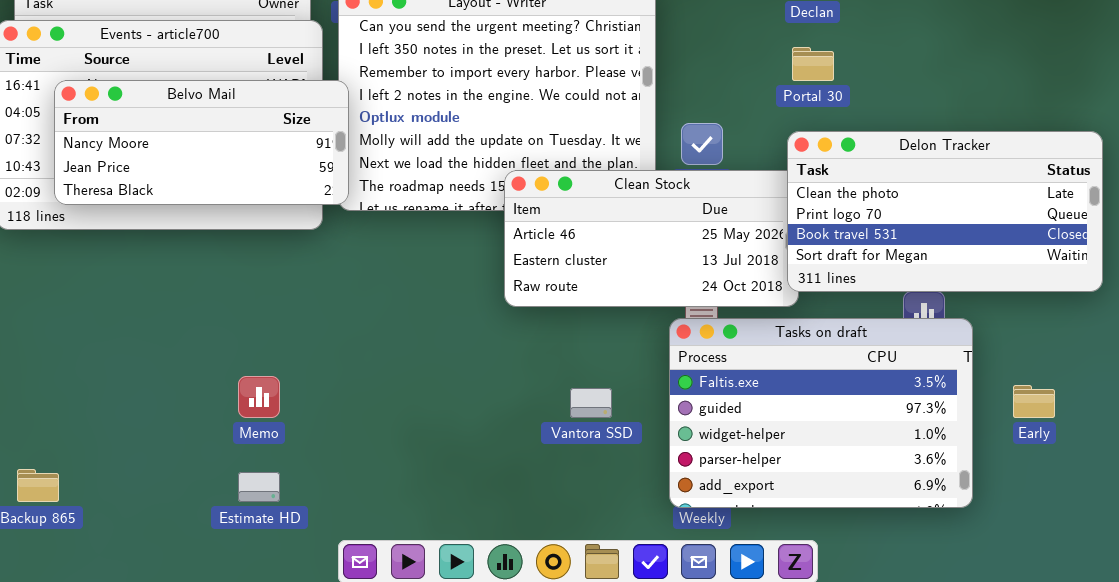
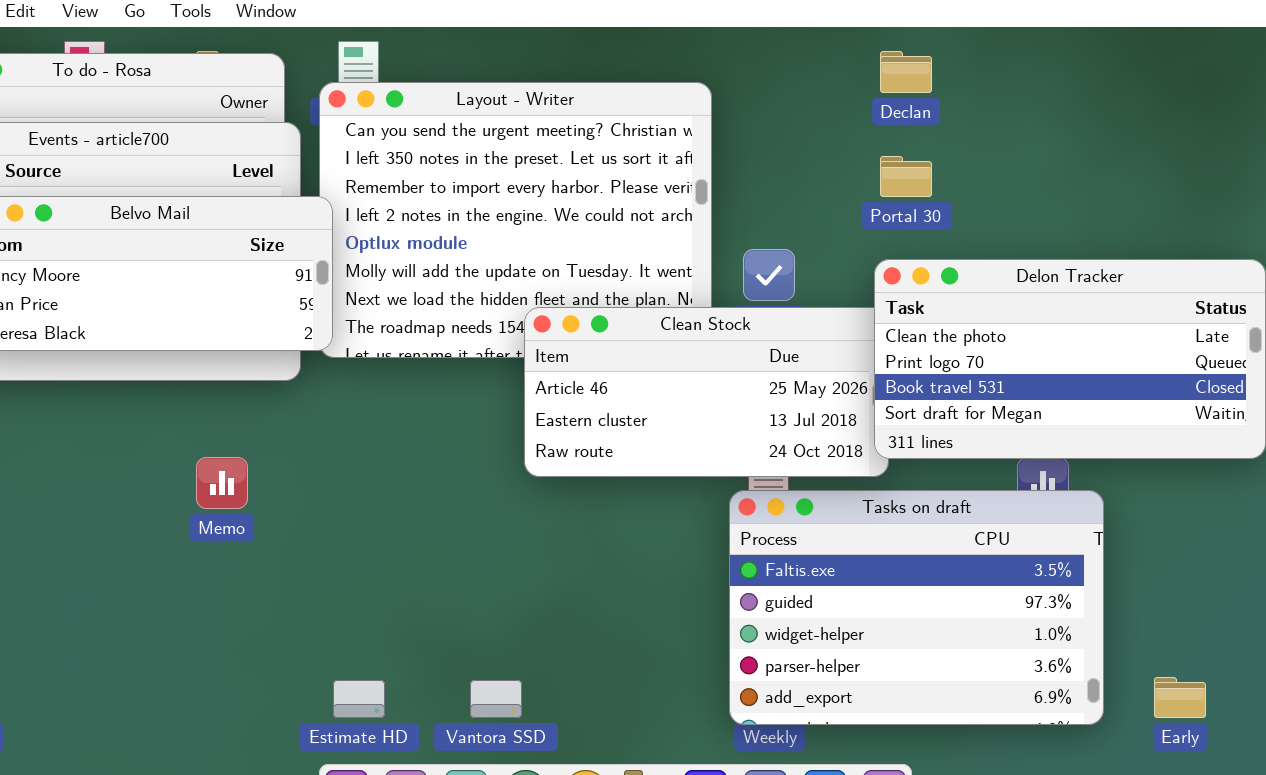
Memo: [238,376,280,418] -> [196,457,248,509], moved
Early: [1013,385,1055,418] -> [1154,677,1206,718], moved
Vantora SSD: [570,388,612,418] -> [470,680,522,718], moved
Estimate HD: [238,472,280,502] -> [333,680,385,718], moved

